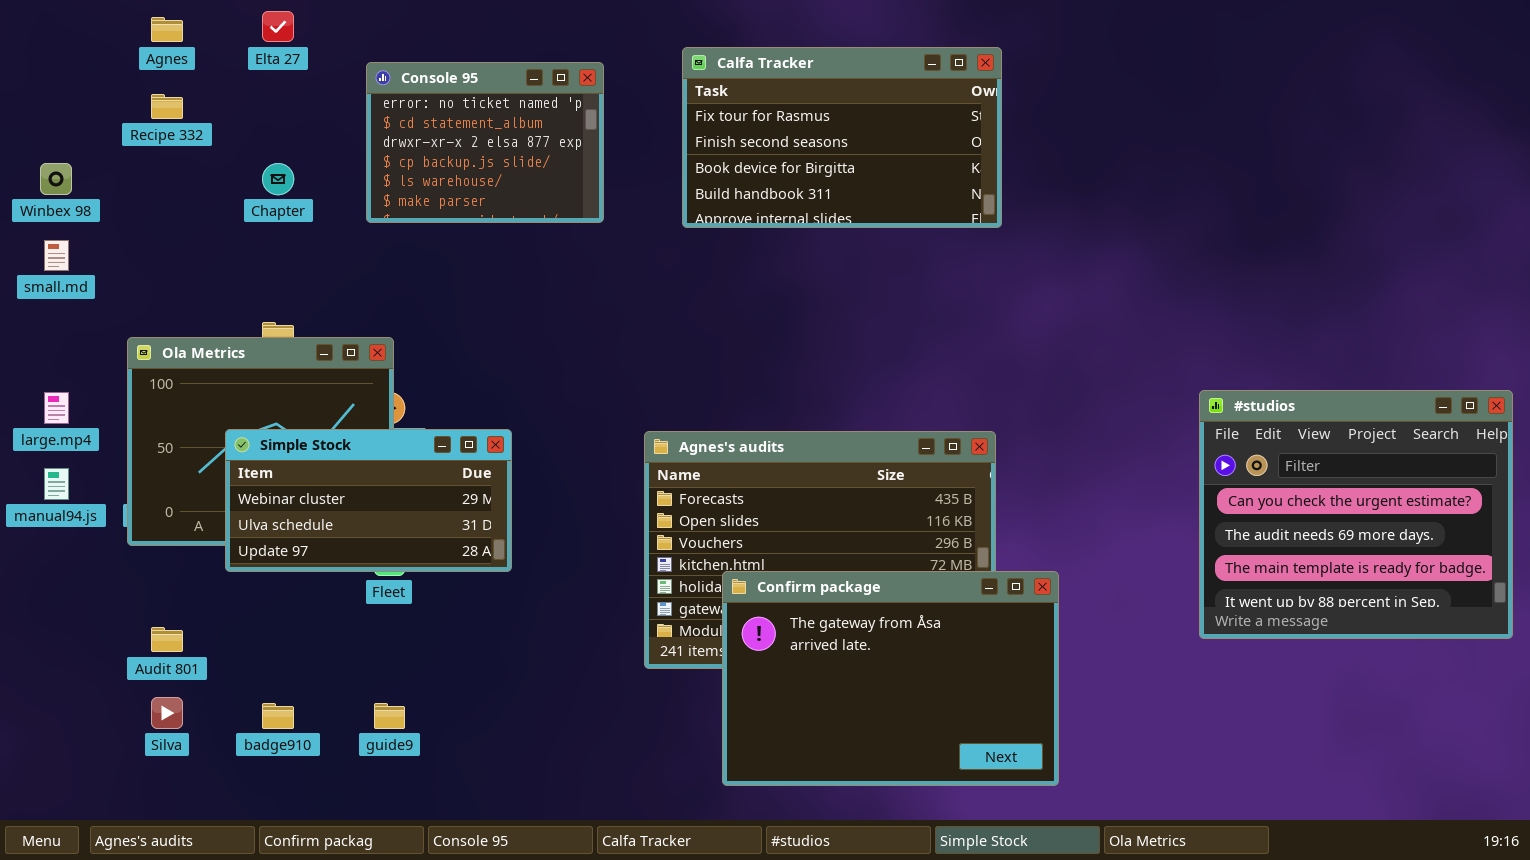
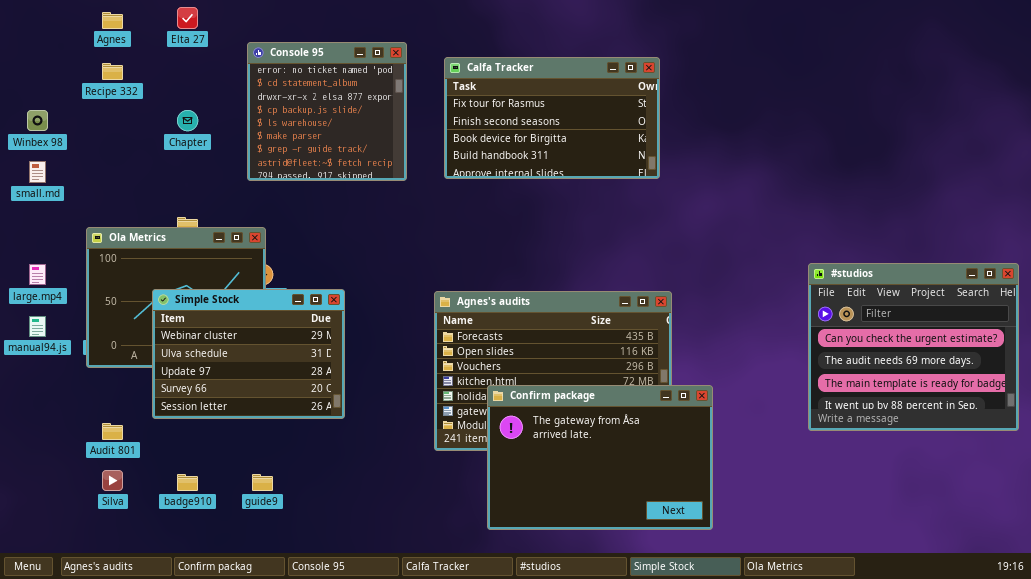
Calfa Tracker: [682,47,1002,228] -> [444,57,660,179], moved
Console 95: [366,62,604,223] -> [247,42,407,181], resized
Simple Stock: [225,429,512,572] -> [152,289,345,419], resized

